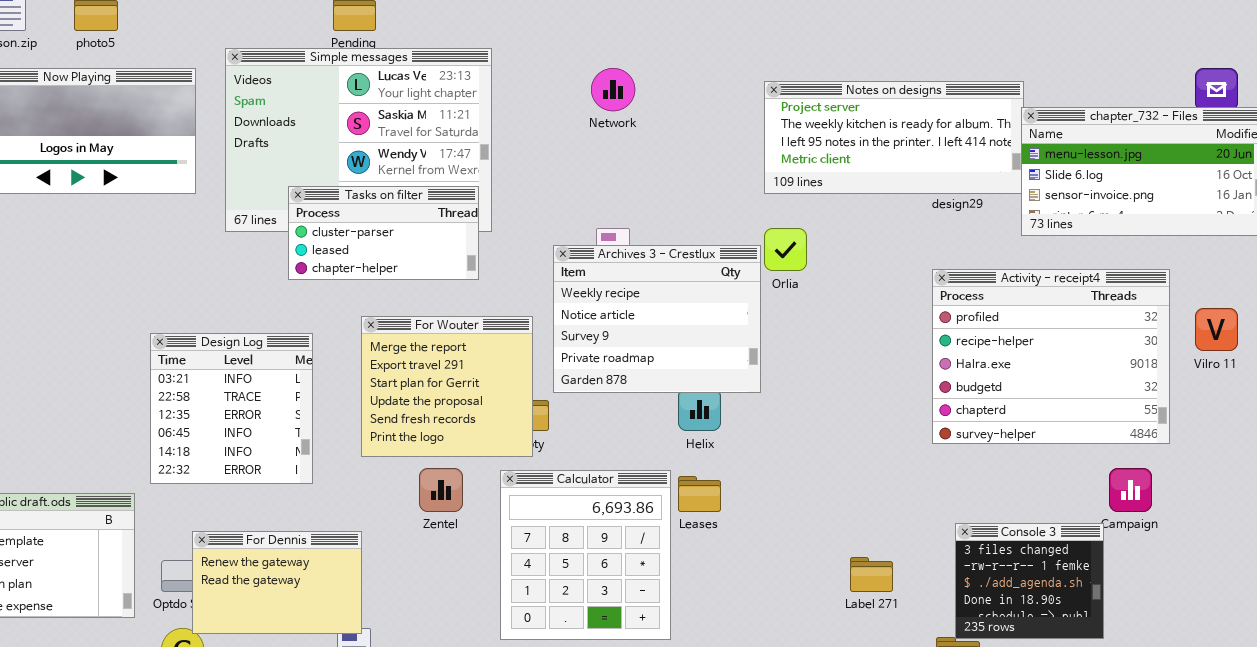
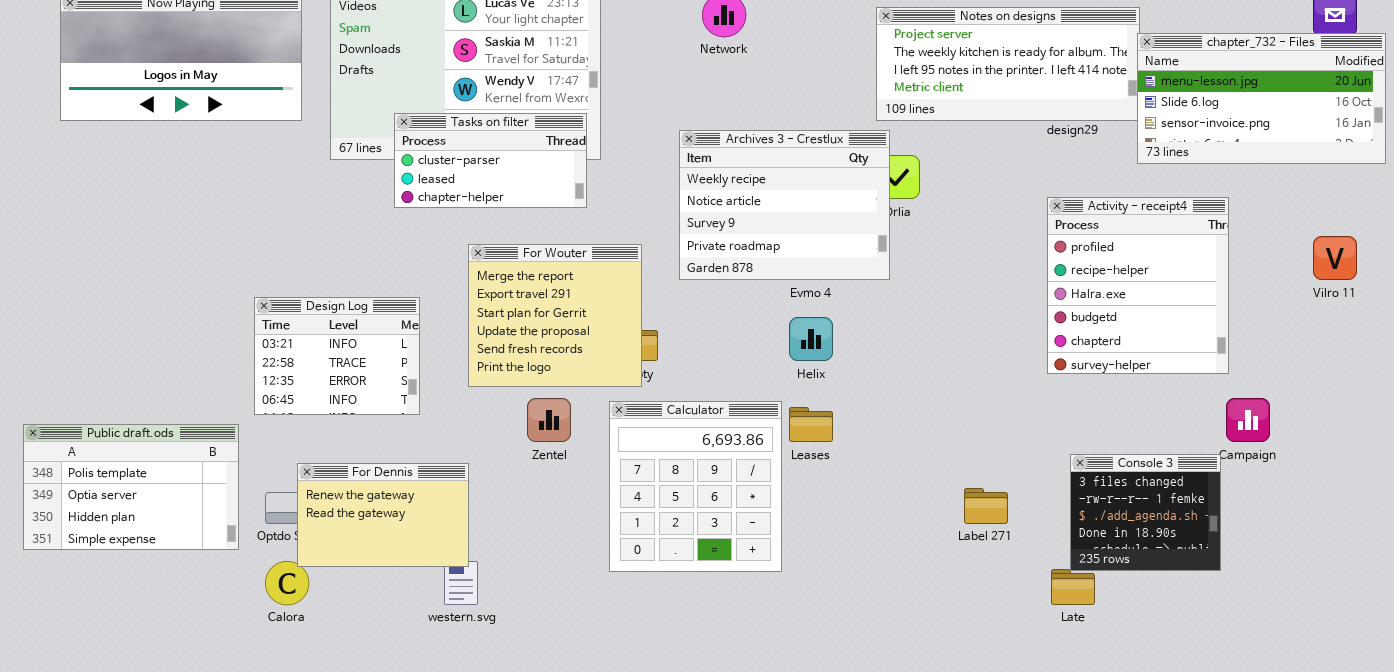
Archives 3 - Crestlux: [553,245,761,393] -> [679,130,890,280], moved
Activity - receipt4: [932,269,1170,444] -> [1047,197,1229,374], resized
Design Log: [150,333,313,484] -> [254,297,420,415], resized

